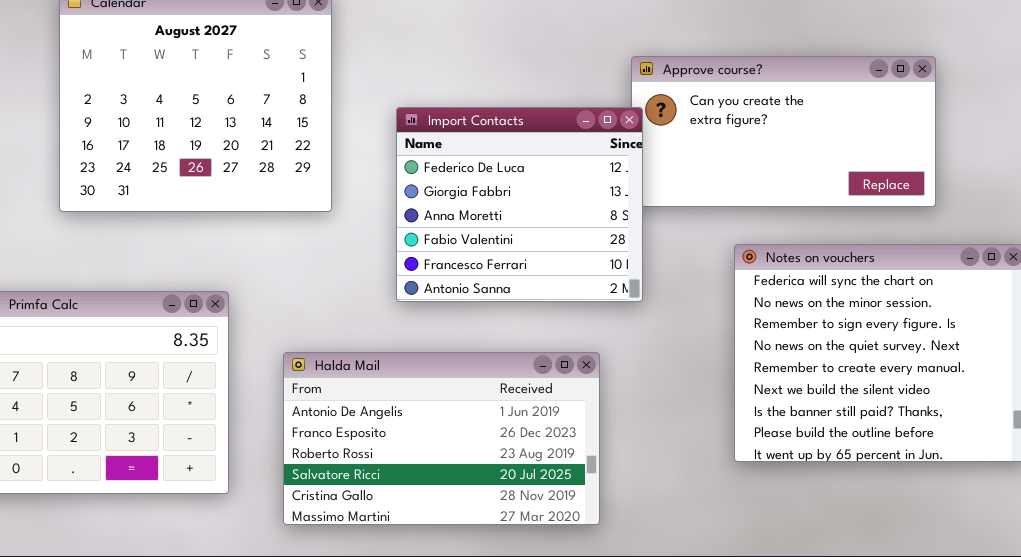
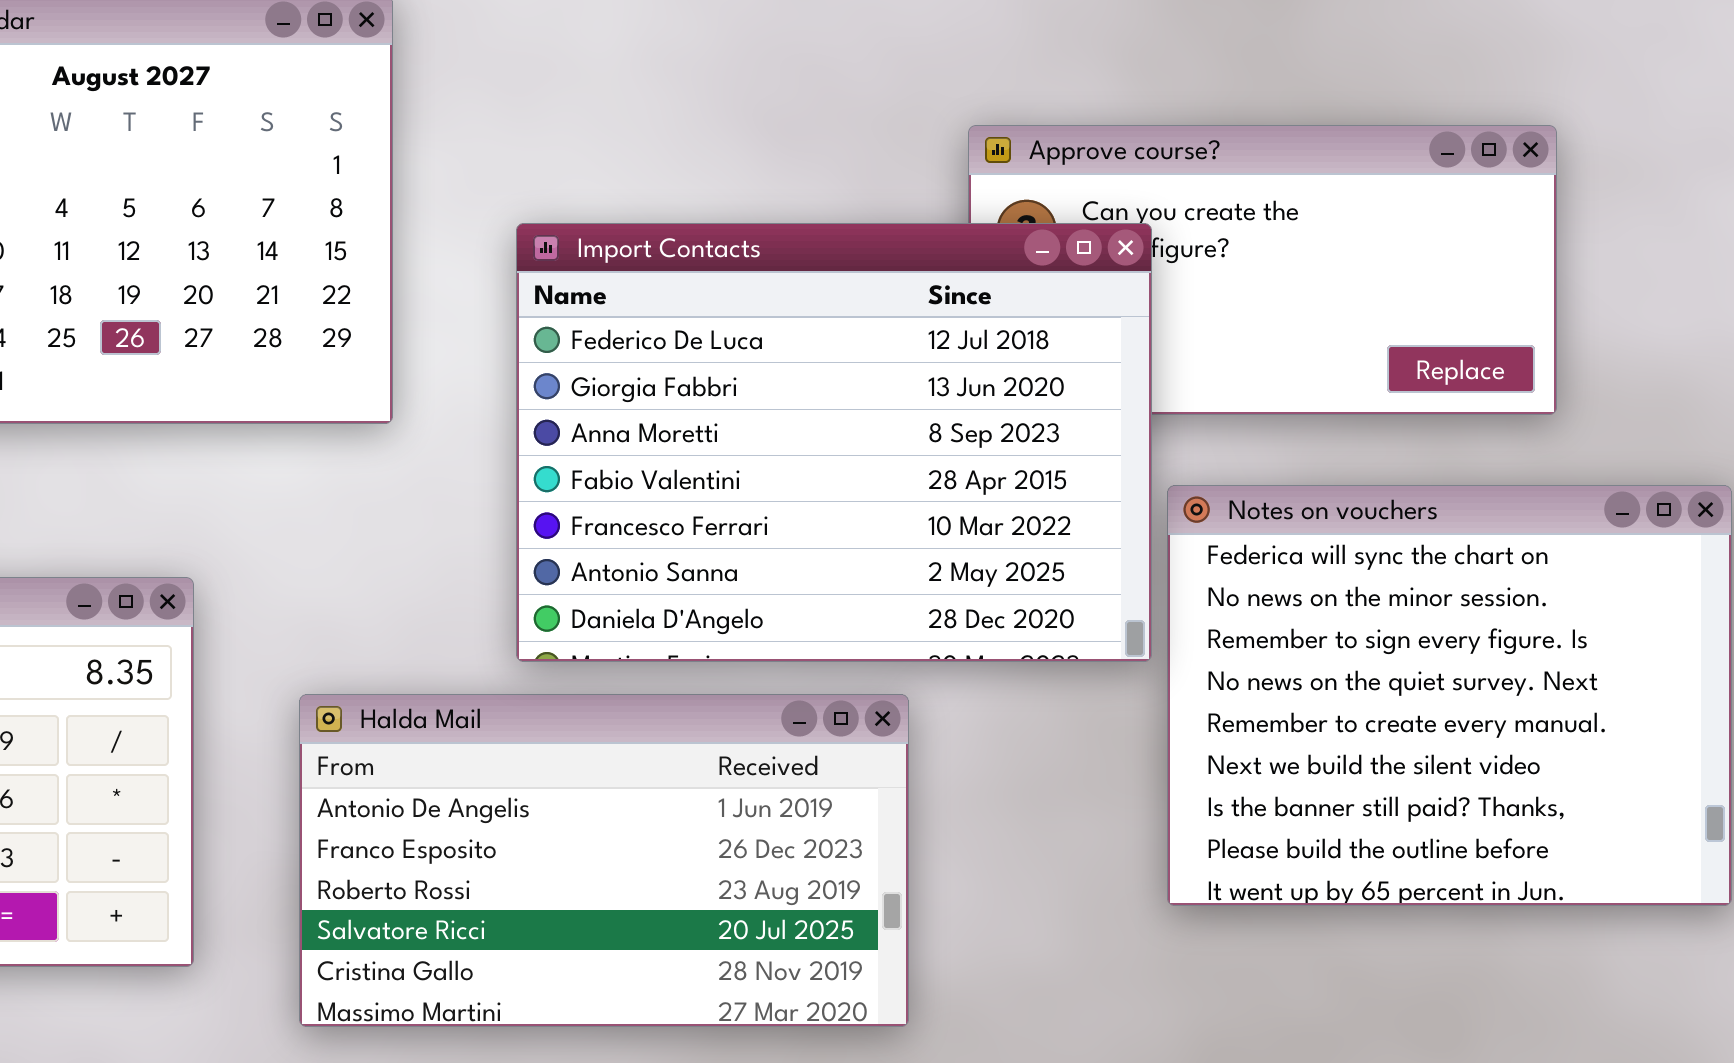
Import Contacts: [396,107,643,302] -> [516,223,1152,662], resized

